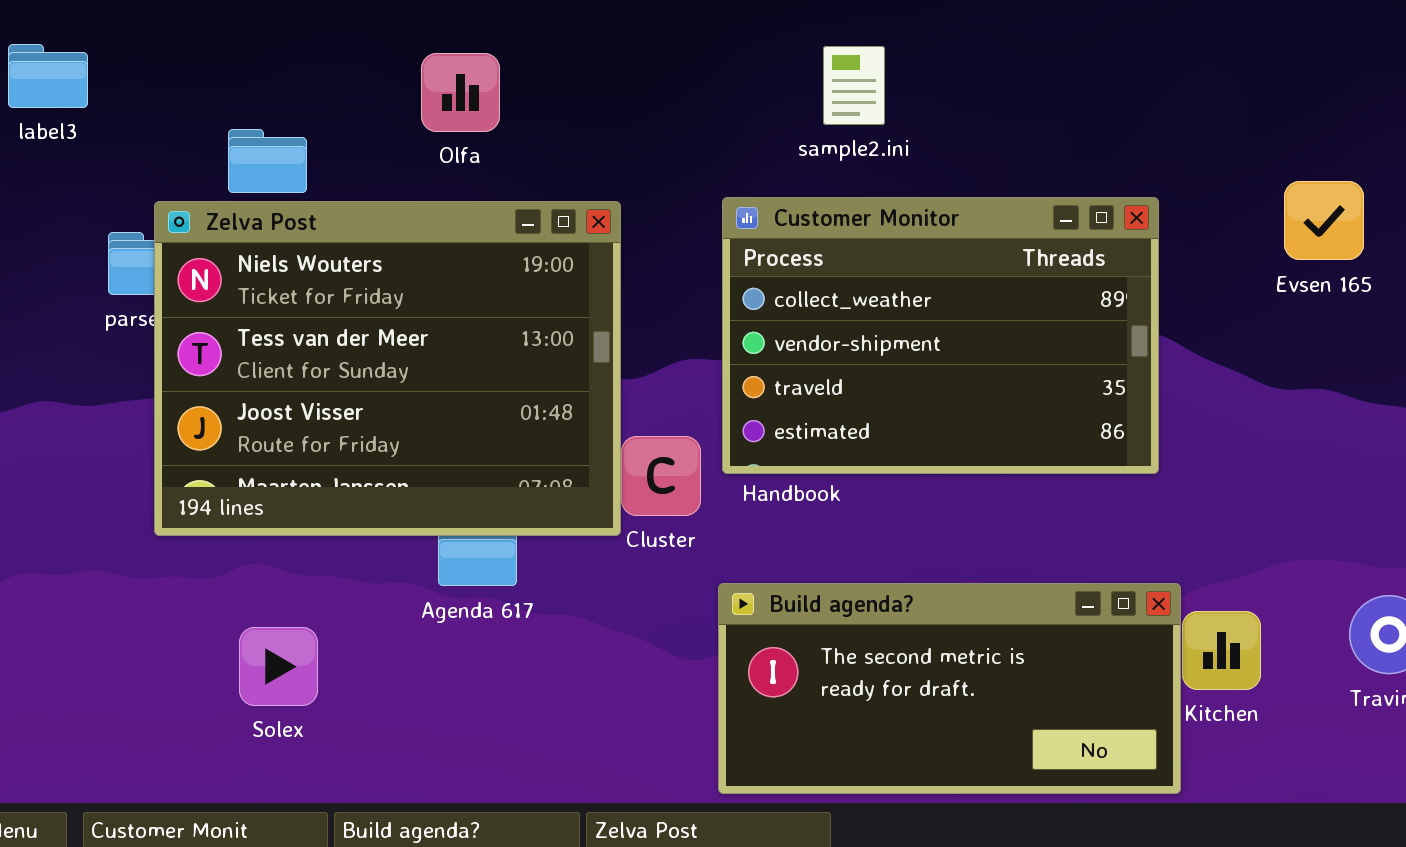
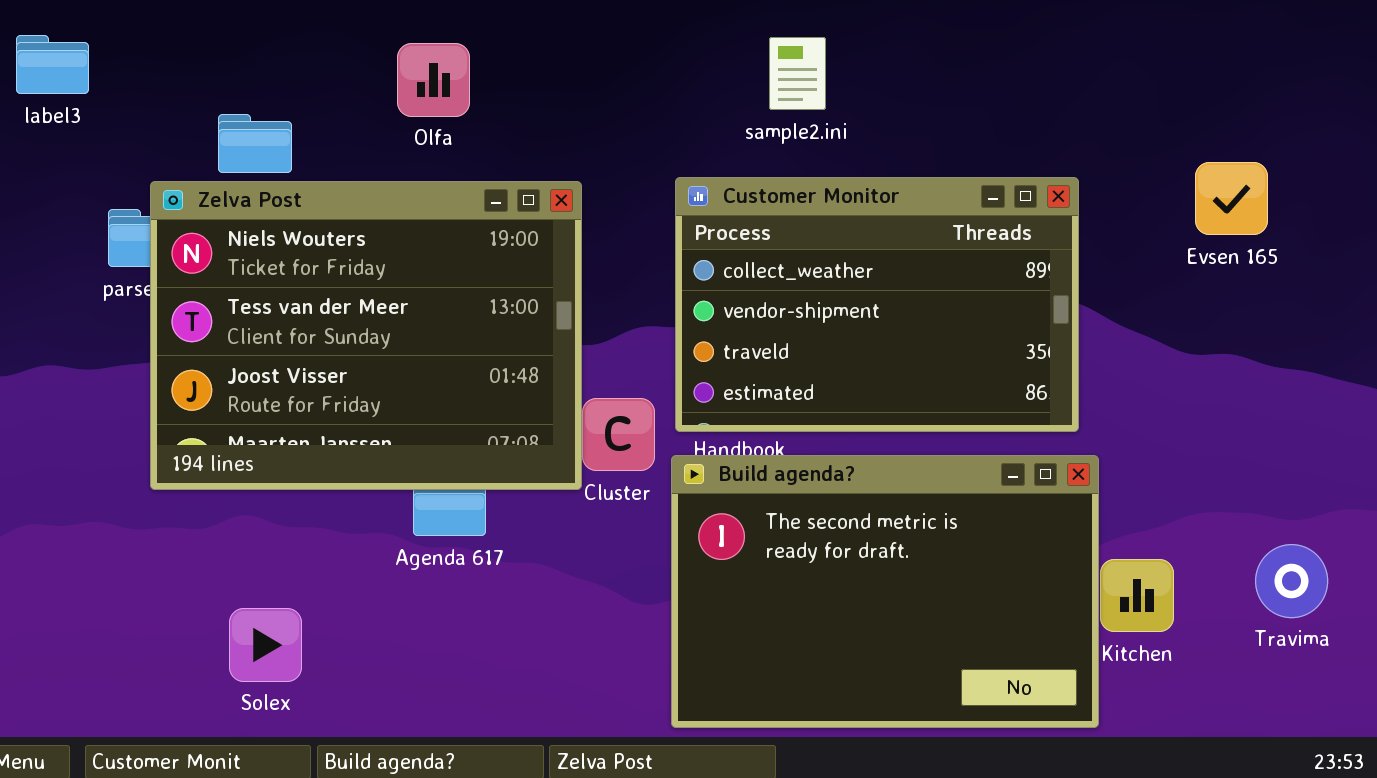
Build agenda?: [718,583,1181,794] -> [671,455,1099,728], resized
Solex: [239,627,318,706] -> [229,608,302,682], moved

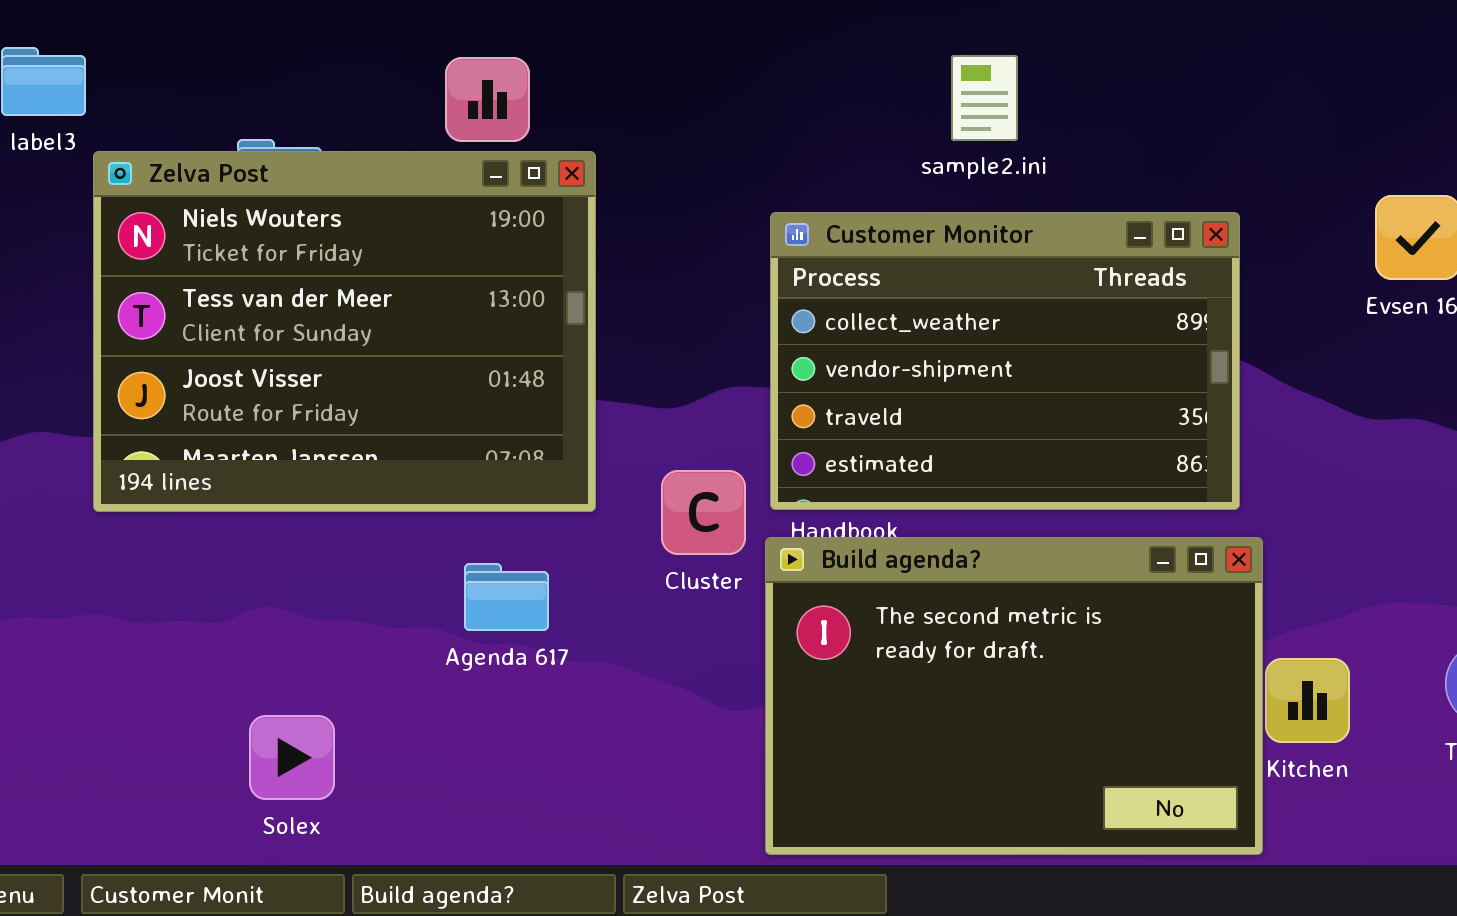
sample2.ini: [769,37,826,110] -> [951,55,1018,141], moved
Zelva Post: [150,181,582,490] -> [93,151,596,512], moved

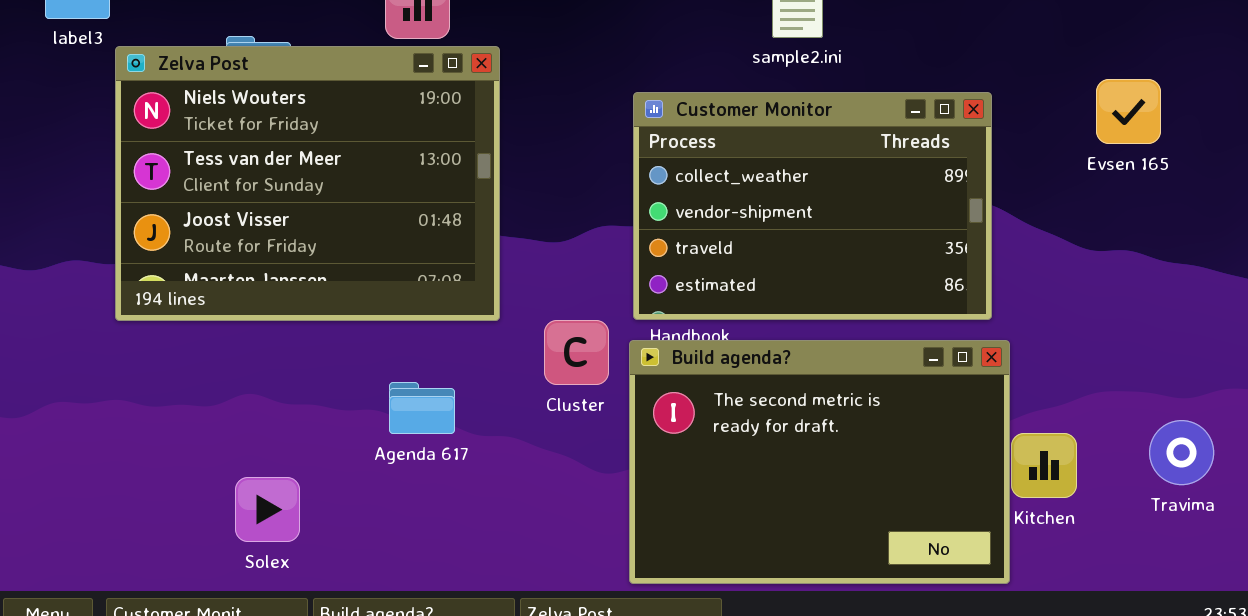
Cluster: [661,470,746,555] -> [544,320,609,385], moved
Agenda 617: [464,563,549,631] -> [389,382,455,434], moved

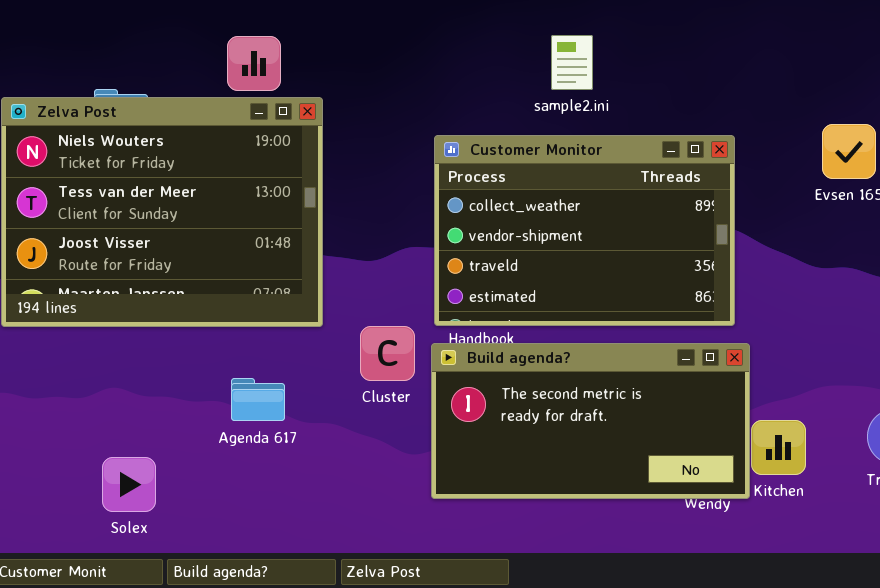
Build agenda?: [629,340,1010,584] -> [431,343,750,499], resized

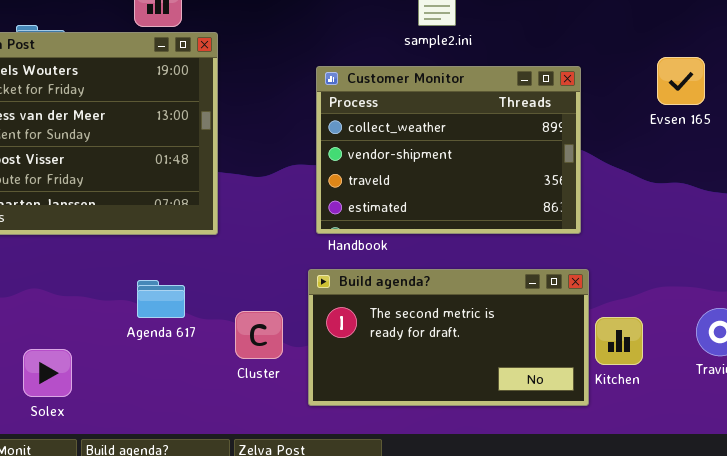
Cluster: [360,326,415,381] -> [235,311,283,359], moved
Build agenda?: [431,343,750,499] -> [308,269,589,406], moved

